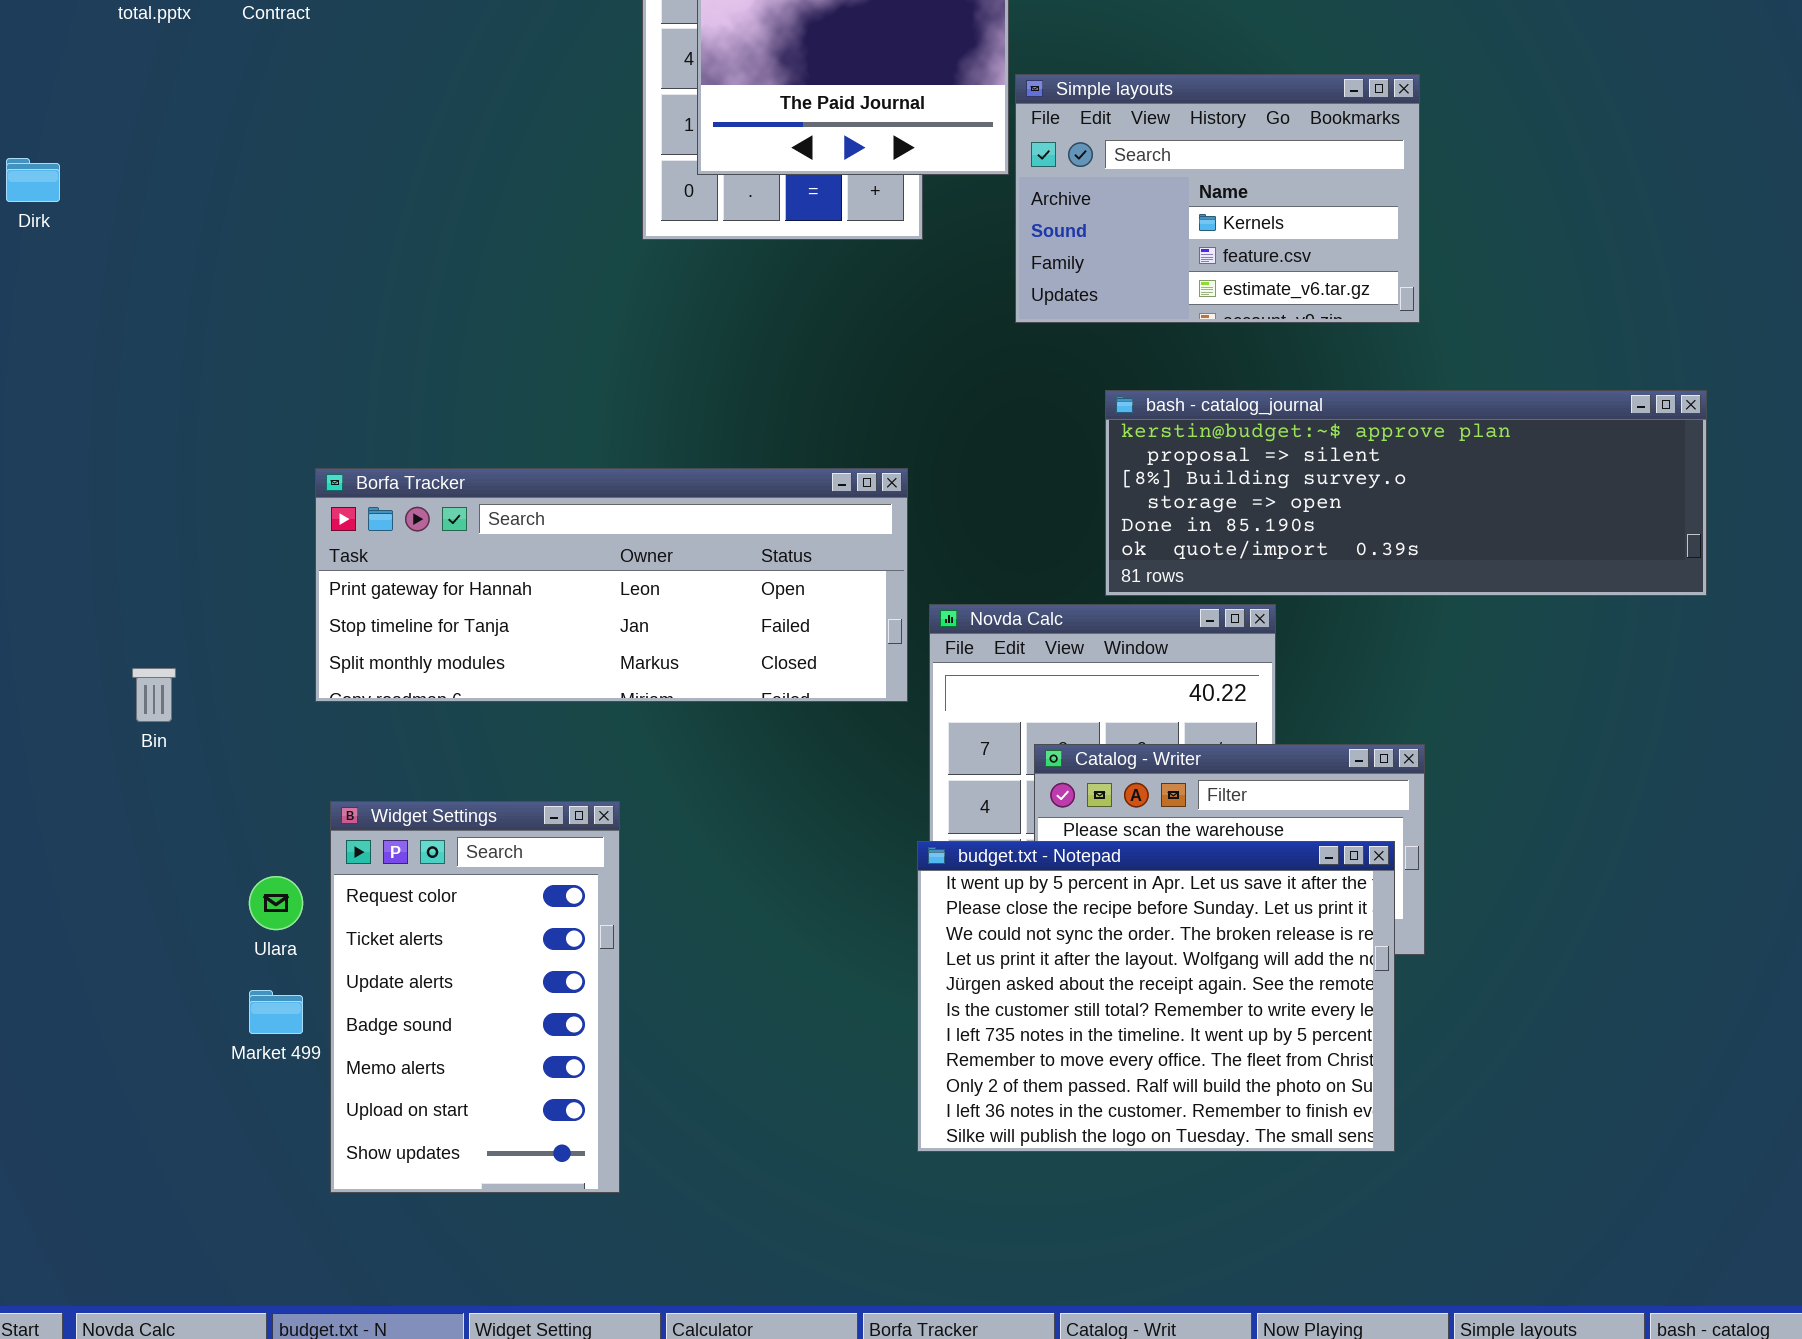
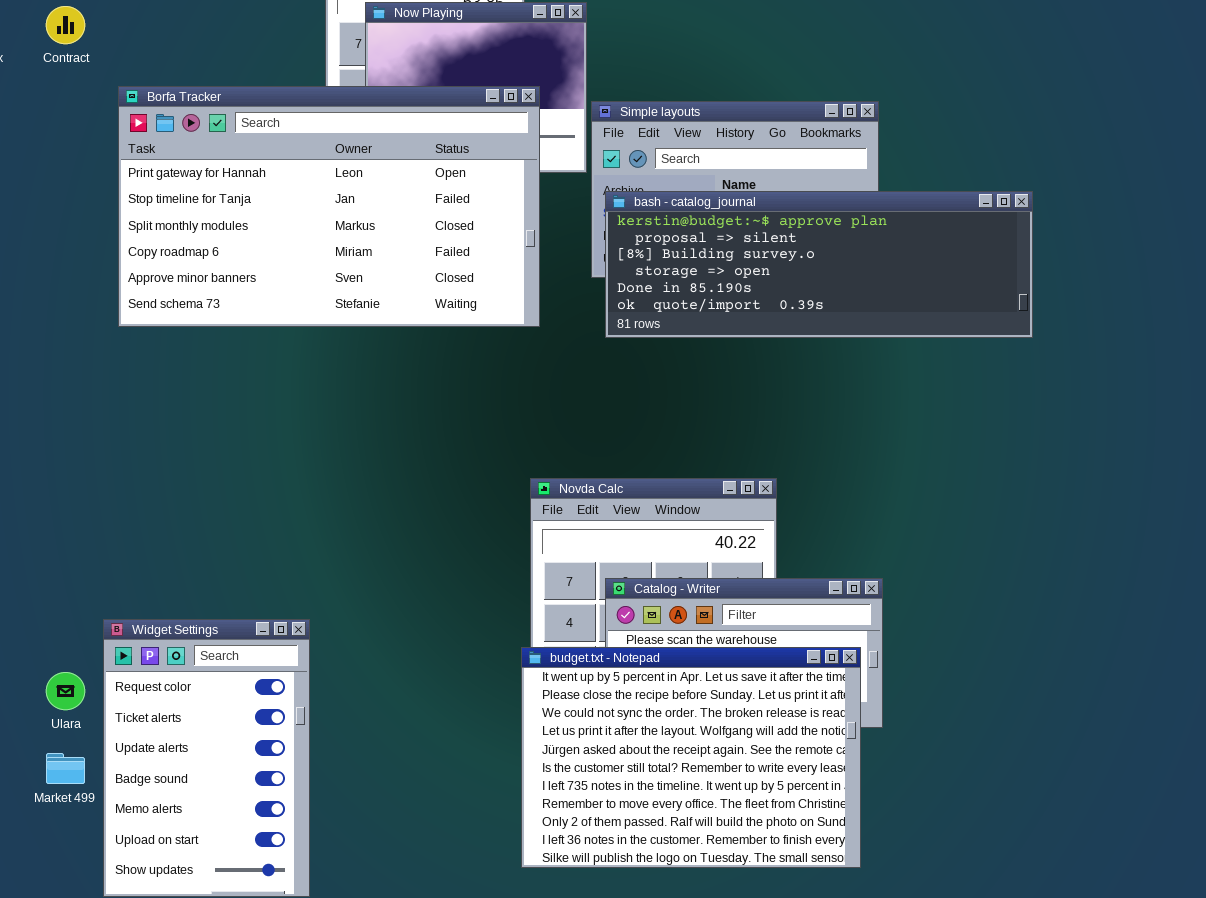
bash - catalog_journal: [1105,390,1707,596] -> [605,191,1033,338], moved
Borfa Tracker: [315,468,908,702] -> [118,86,540,327], moved, resized

